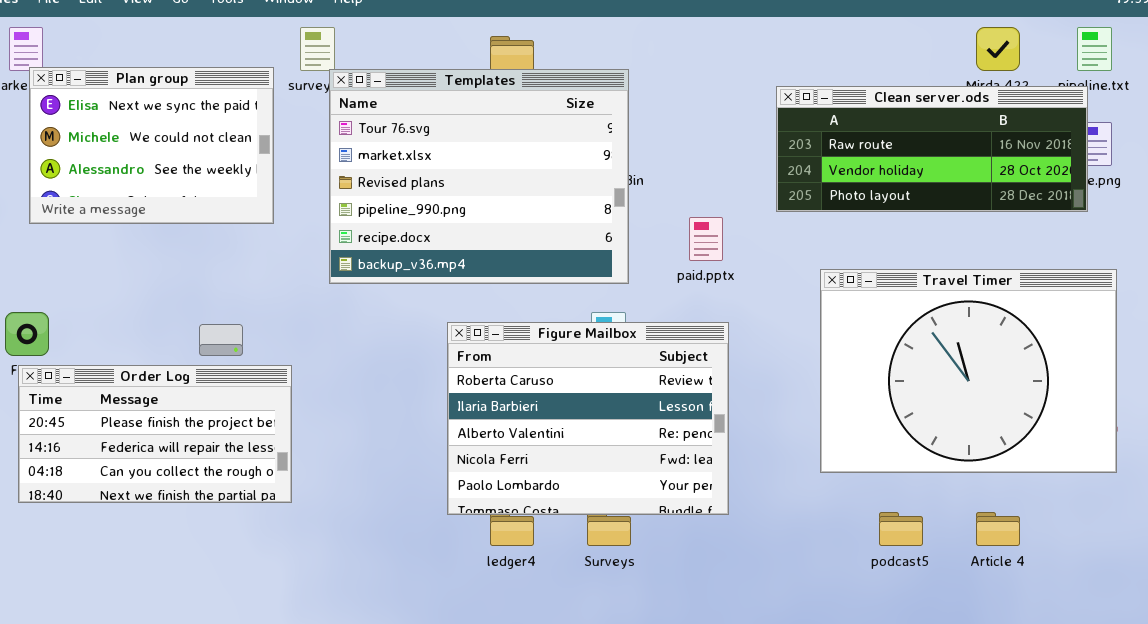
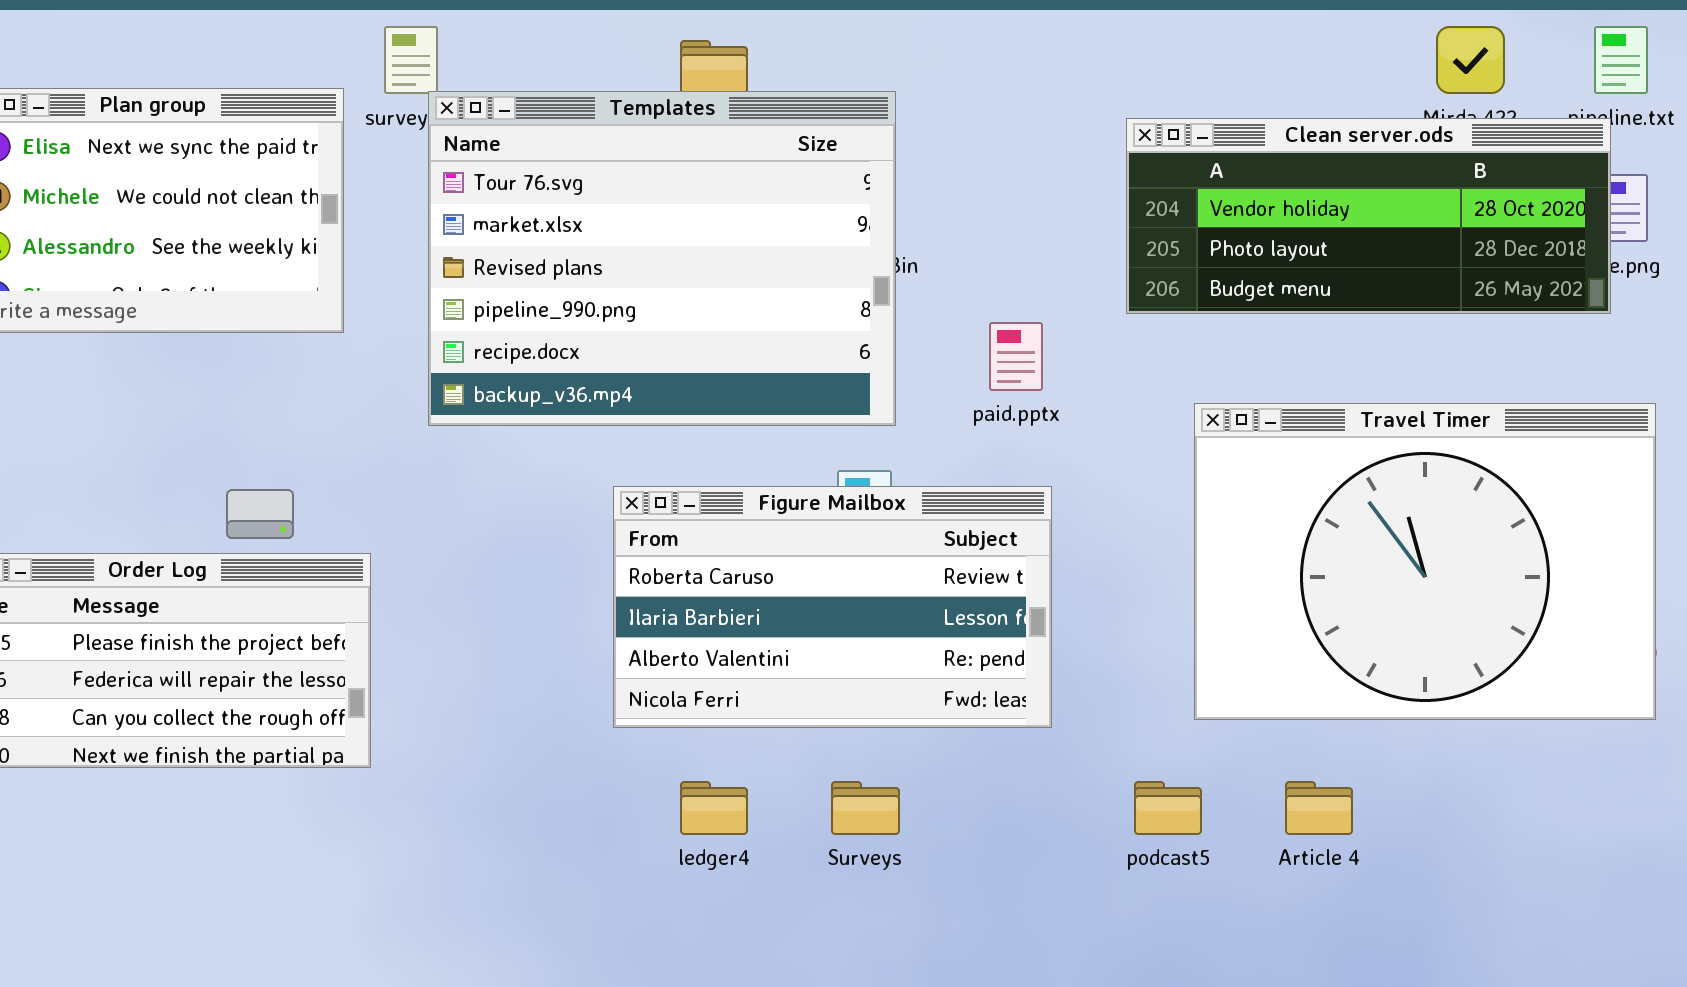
Clean server.ods: [776,86,1088,212] -> [1126,118,1611,314], scrolled down 1 row
Figure Mailbox: [447,322,729,515] -> [613,486,1052,728], resized
podcast5: [879,512,923,546] -> [1134,781,1202,835], moved
Article 4: [976,512,1020,546] -> [1285,781,1353,835], moved

